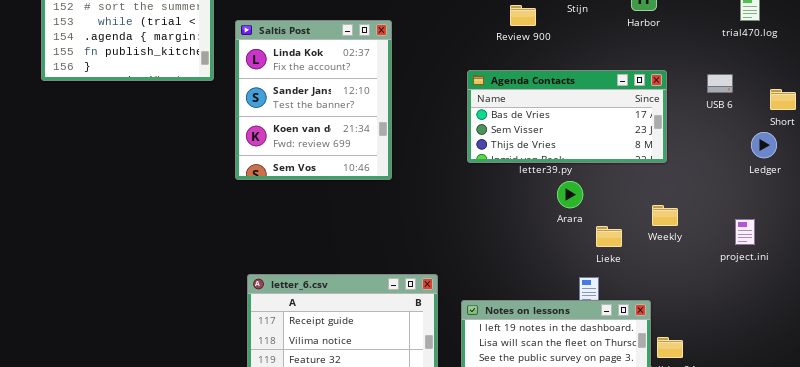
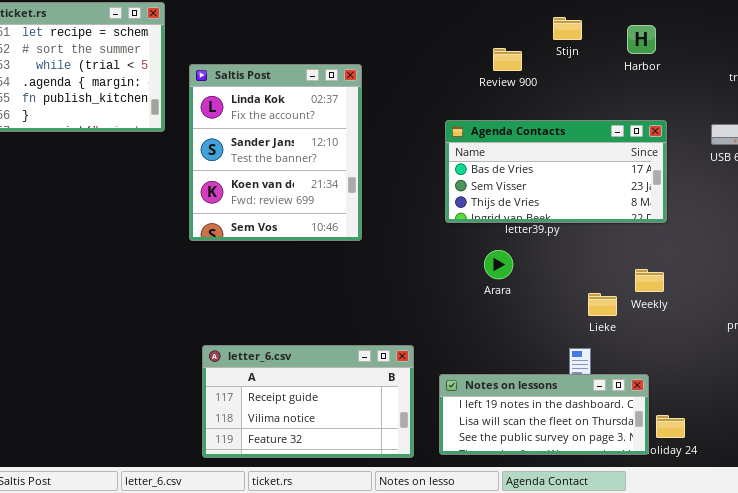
Arara: [557,181,583,208] -> [484,250,513,279], moved
Weekly: [652,205,678,226] -> [635,269,664,292], moved

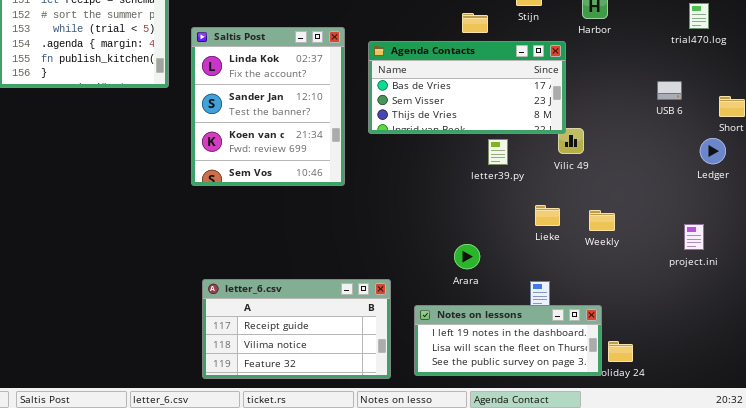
Agenda Contacts: [445,120,667,223] -> [368,41,566,134], moved
Arara: [484,250,513,279] -> [454,244,480,269], moved
Lieke: [588,293,617,316] -> [535,205,560,226], moved

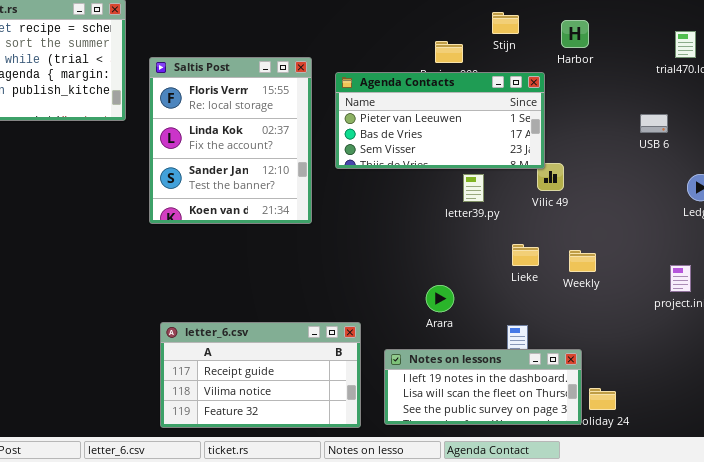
Saltis Post: [191,27,345,186] -> [149,57,312,224], scrolled up 1 row
Agenda Contacts: [368,41,566,134] -> [335,72,545,169], scrolled up 1 row

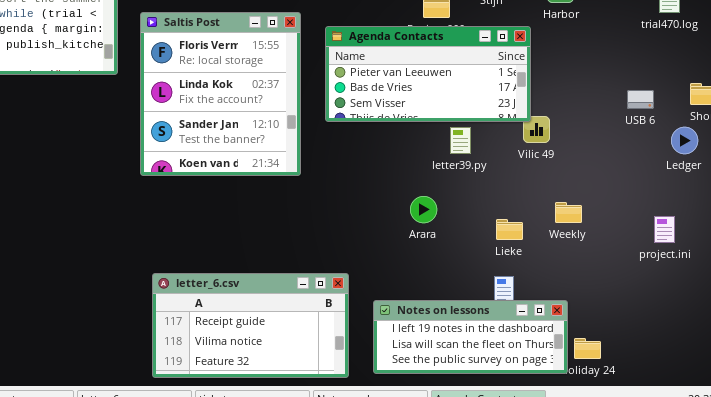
USB 6: [640,114,668,133] -> [627,90,654,109], moved
Lieke: [512,244,539,266] -> [496,219,523,240], moved
Arara: [426,285,454,312] -> [410,196,437,223], moved

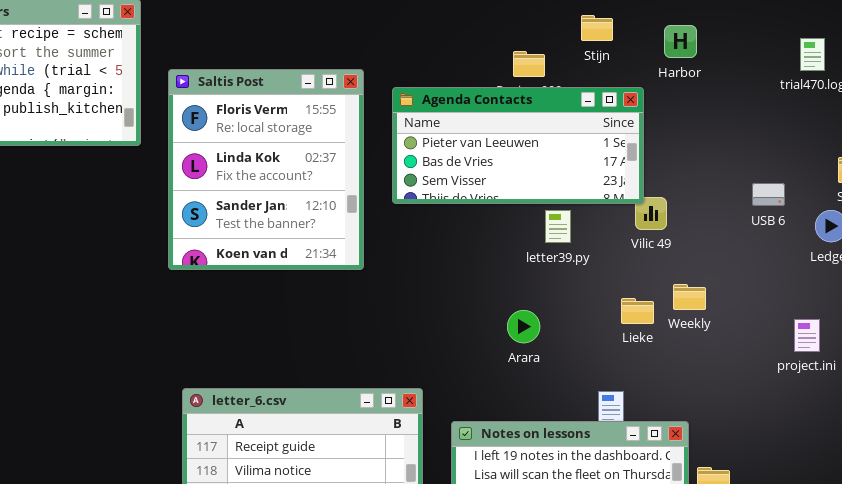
USB 6: [627,90,654,109] -> [752,183,785,206], moved
Arara: [410,196,437,223] -> [507,310,540,343], moved
Weekly: [555,202,582,223] -> [673,284,706,310], moved
Lieke: [496,219,523,240] -> [621,298,654,324], moved

